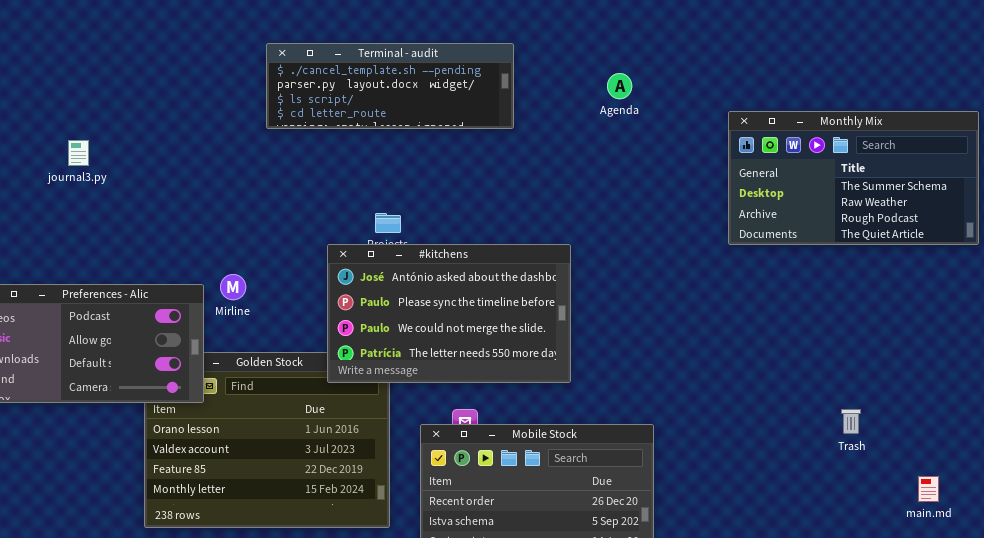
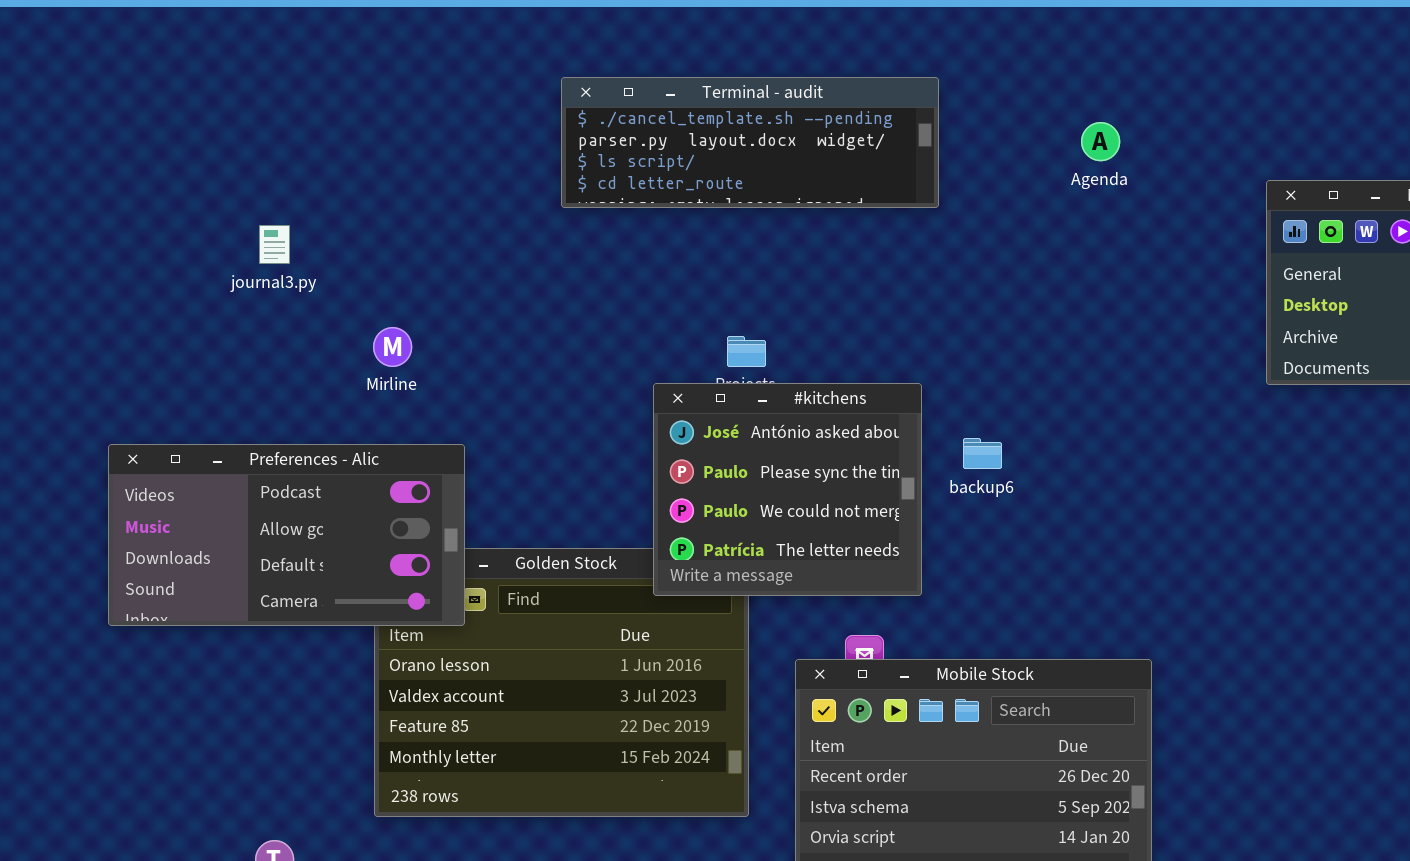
#kitchens: [327,244,571,383] -> [653,383,922,596], resized
Mirline: [220,274,246,300] -> [373,327,412,367], moved

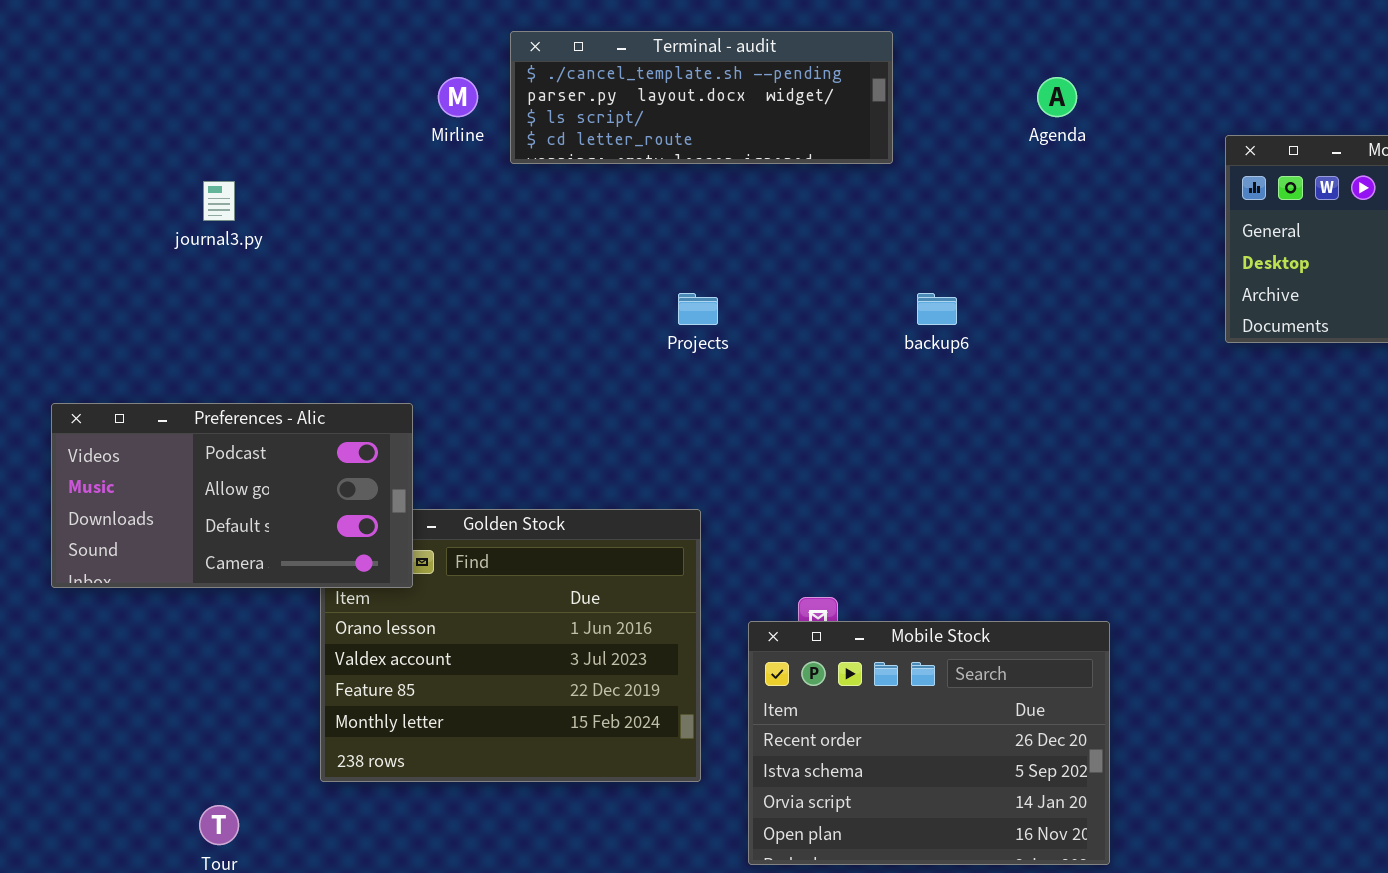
Mirline: [373,327,412,367] -> [438,77,478,117], moved
#kitchens: [653,383,922,596] -> none, closed
backup6: [963,438,1002,469] -> [917,293,957,325], moved

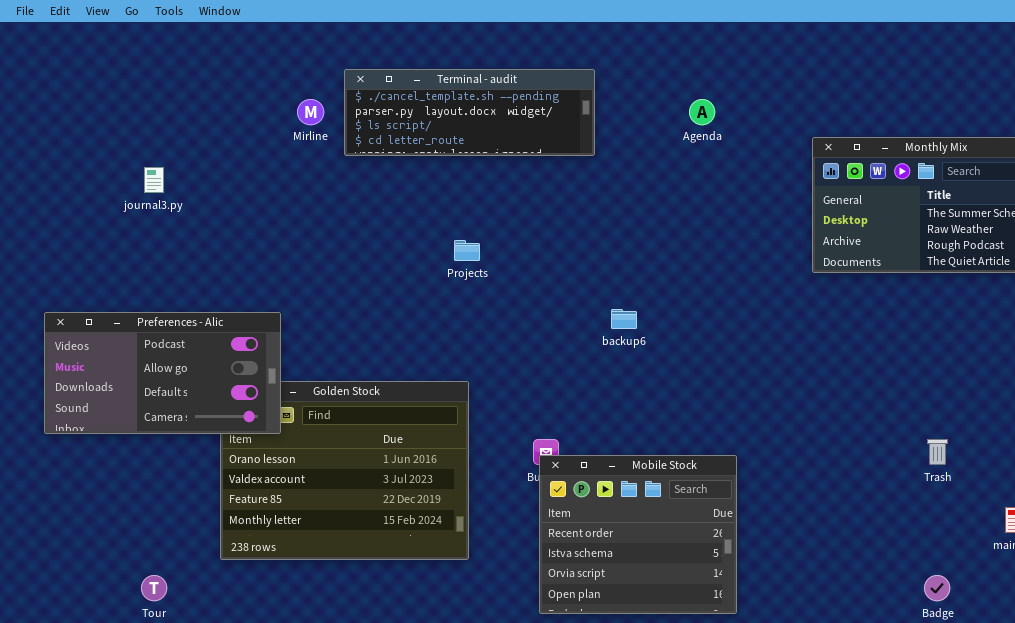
backup6: [917,293,957,325] -> [611,309,637,329], moved
Mobile Stock: [748,621,1110,865] -> [539,455,737,614], resized

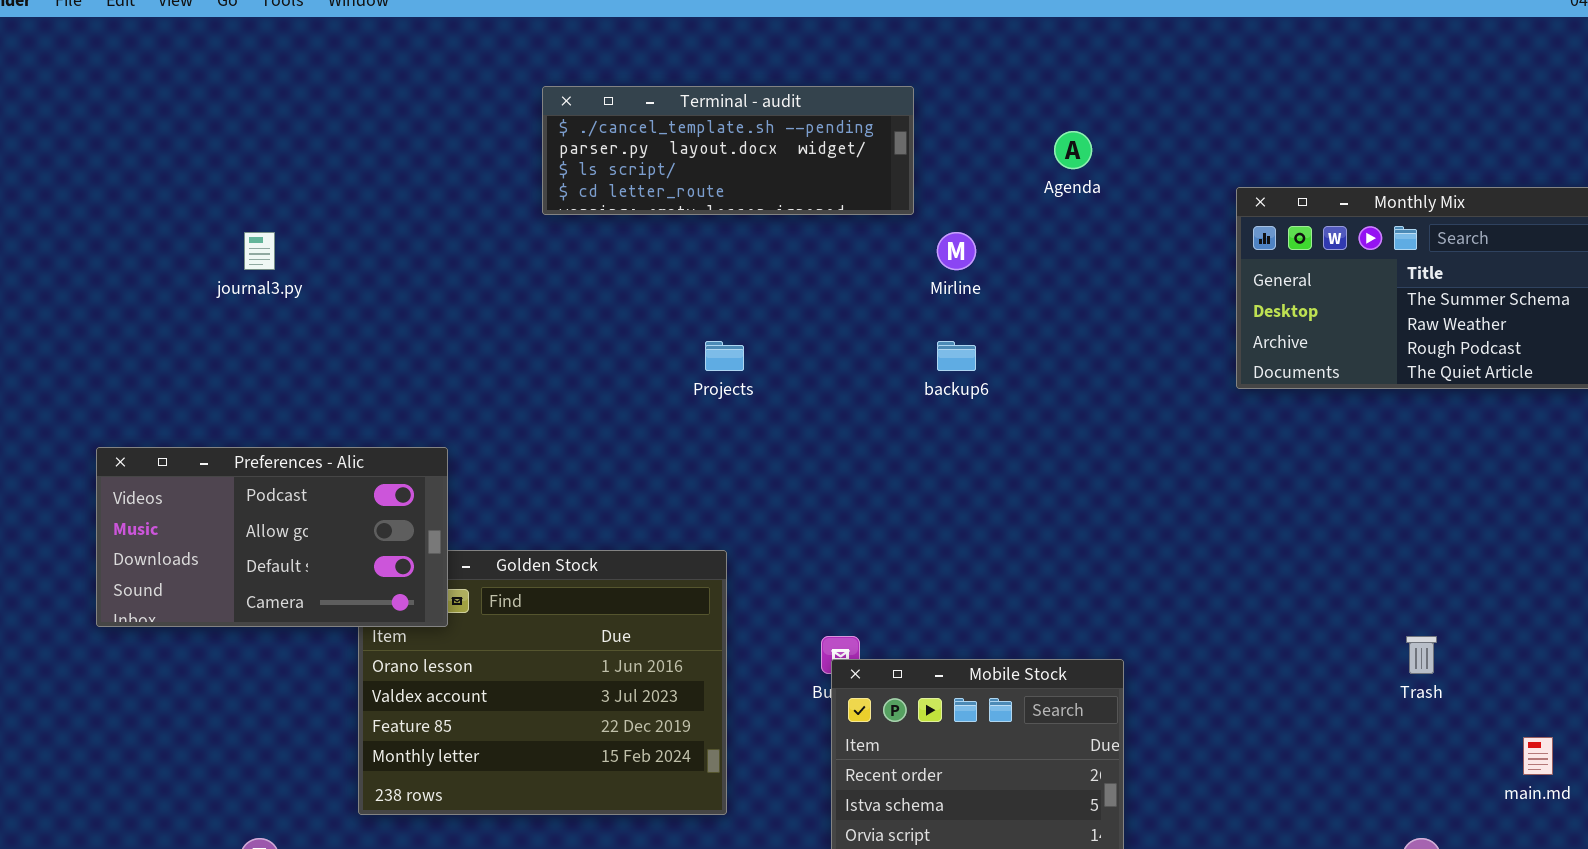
Mirline: [297,99,324,125] -> [937,232,976,270], moved
backup6: [611,309,637,329] -> [937,341,976,371], moved

